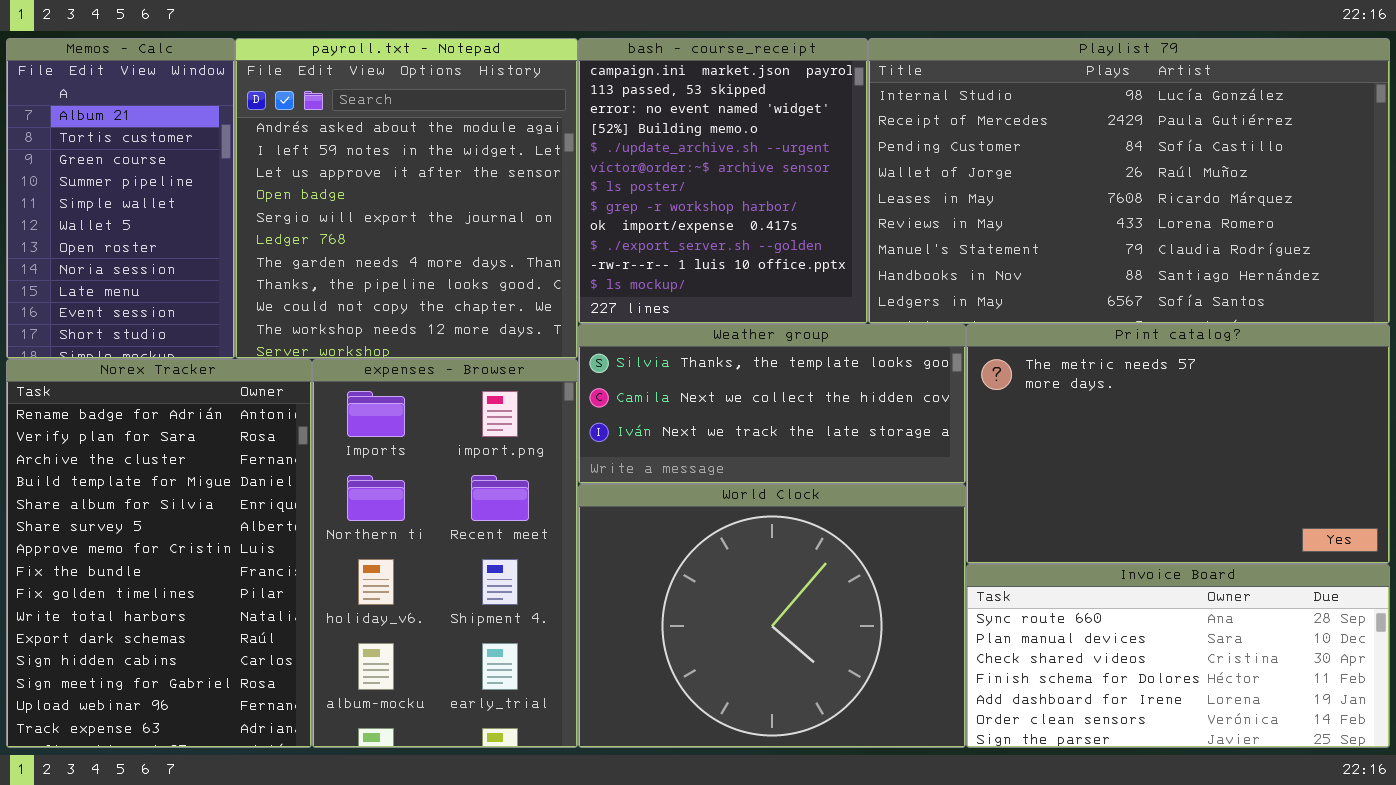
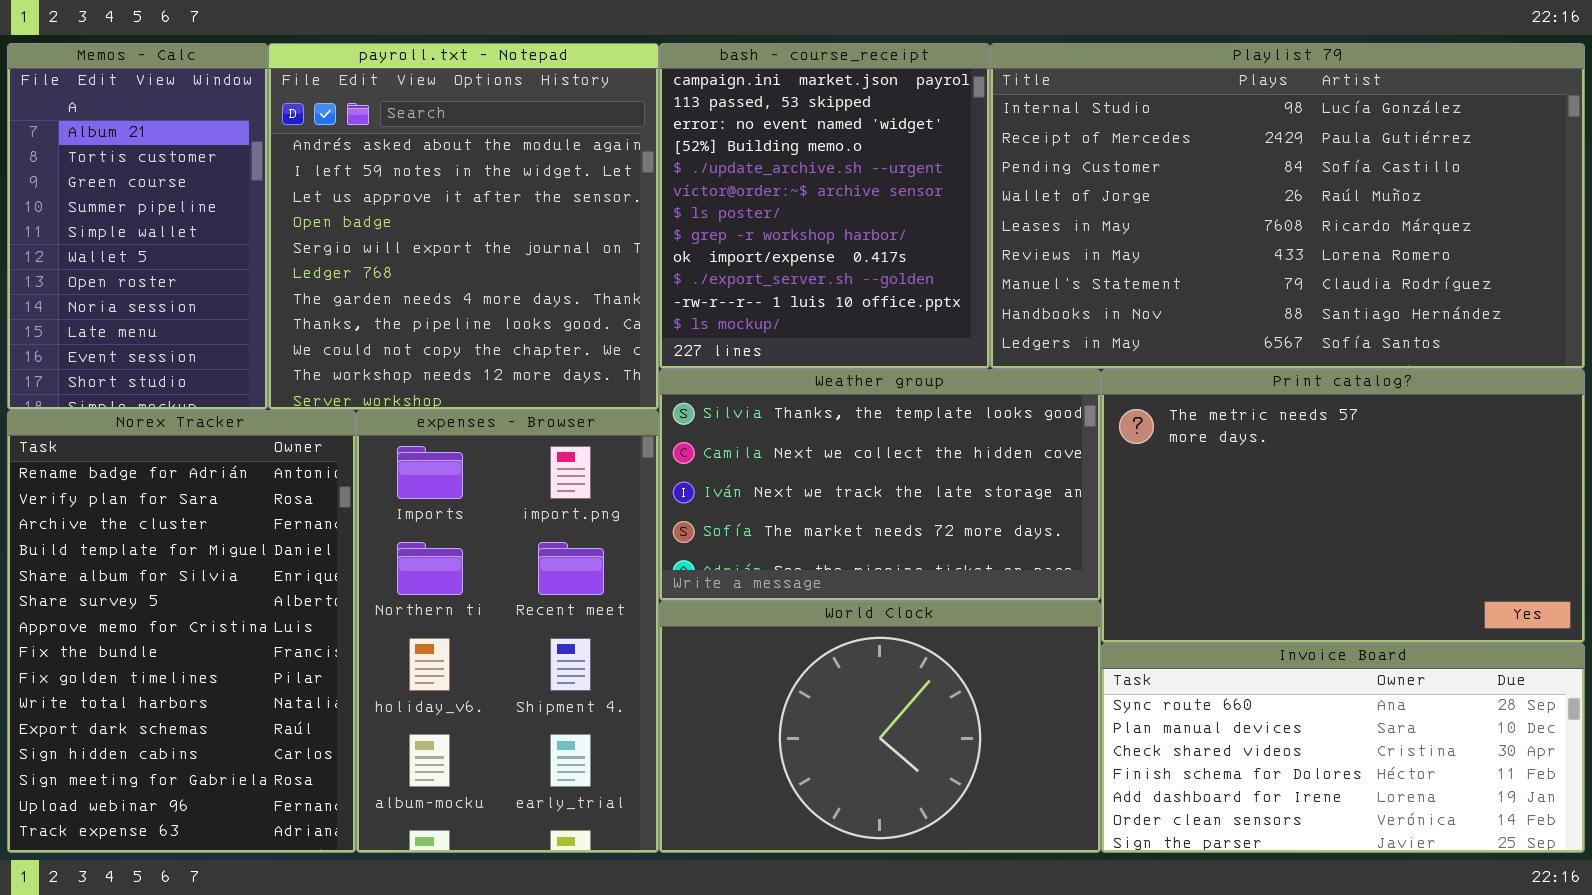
Weather group: [578,324,966,484] -> [659,369,1101,601], resized
World Clock: [578,484,966,748] -> [659,601,1101,853], resized

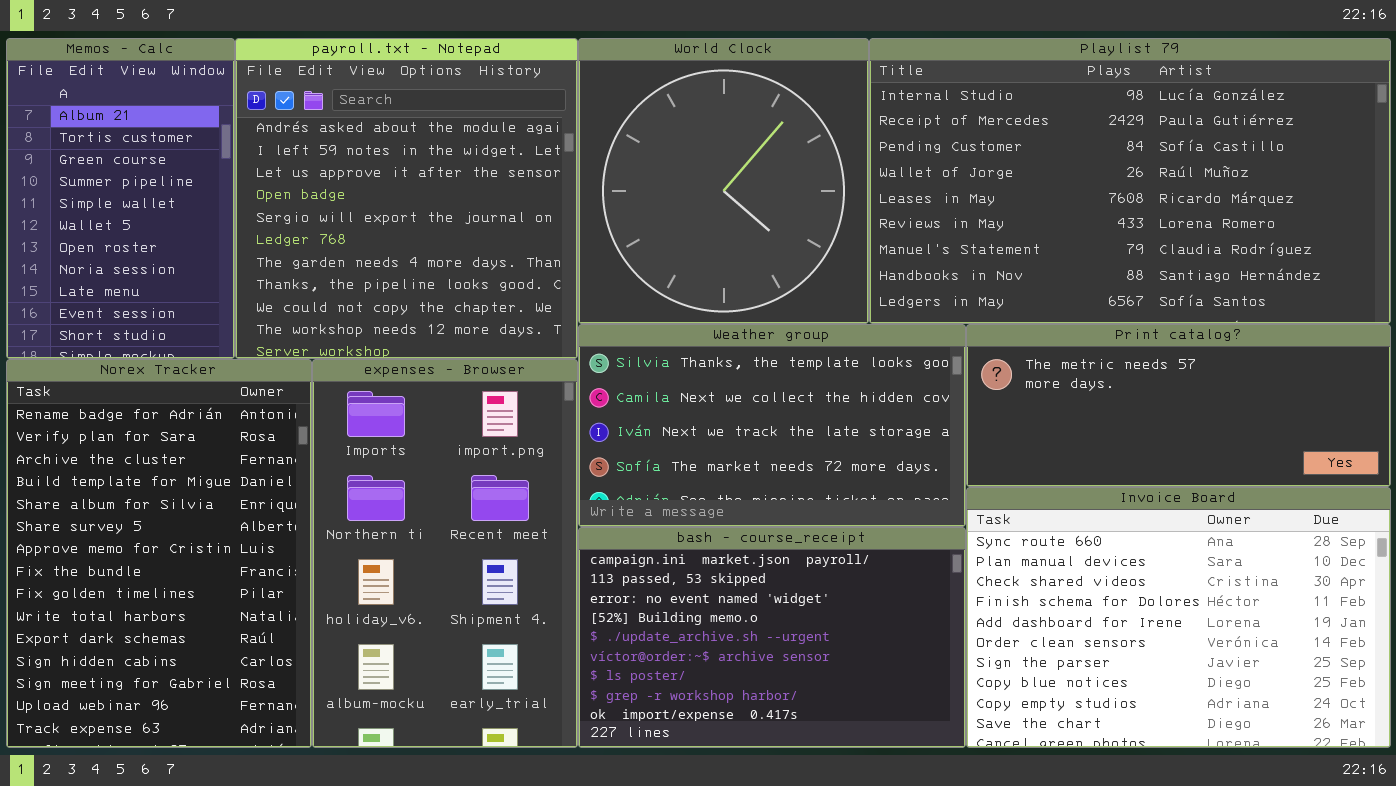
bash - course_receipt: [659,43,990,369] -> [578,527,966,748], moved, resized
Print catalog?: [1101,369,1585,643] -> [966,324,1391,487], resized
World Clock: [659,601,1101,853] -> [578,38,869,324], moved, resized
Invoice Board: [1101,643,1585,853] -> [966,487,1391,748], resized

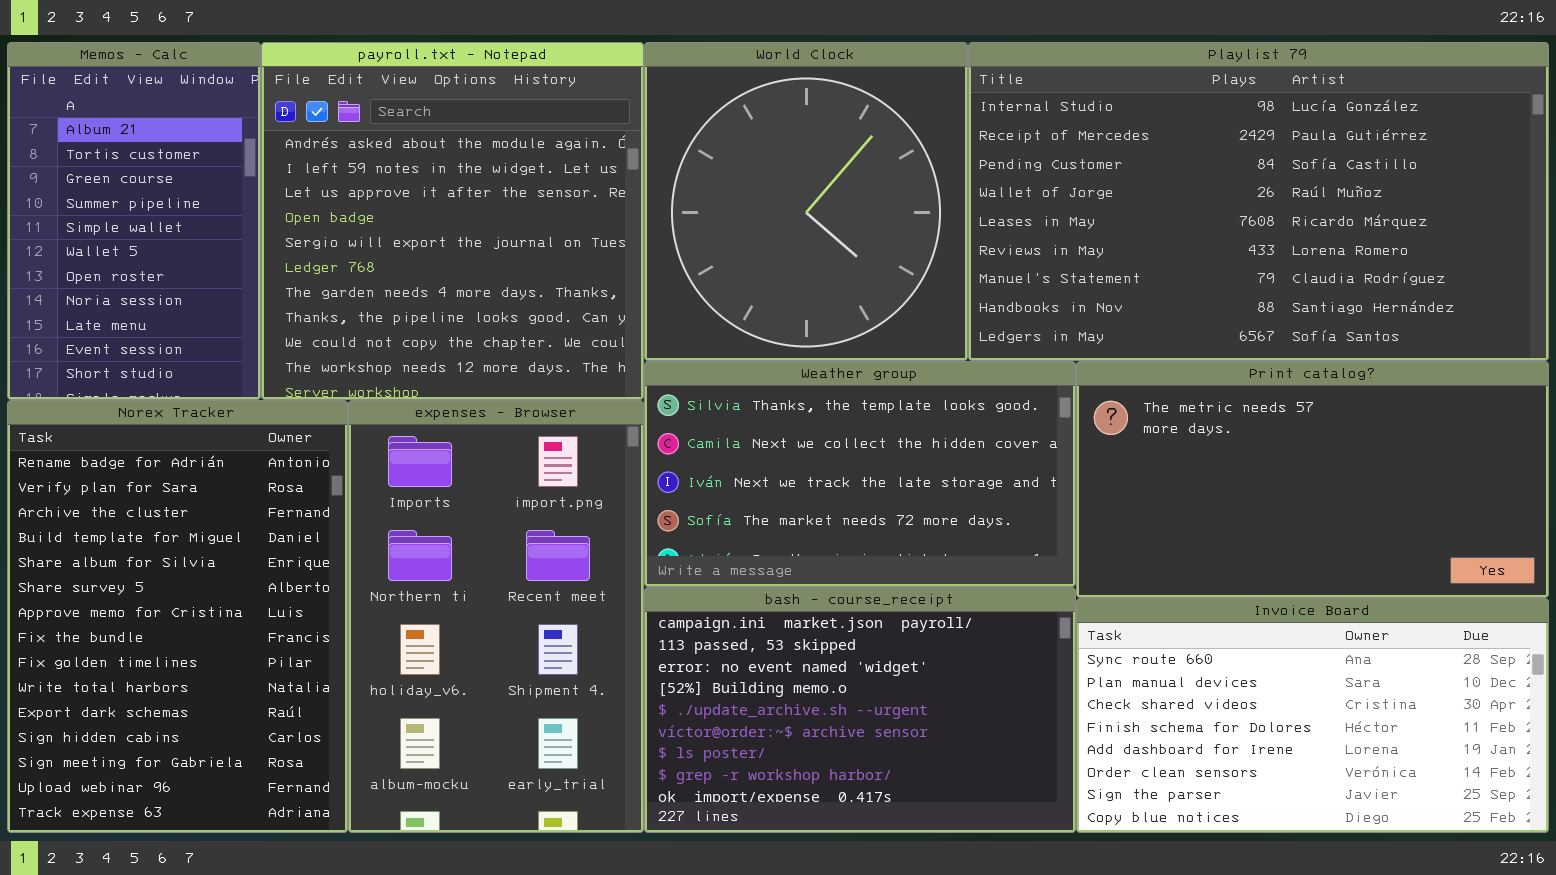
Print catalog?: [966,324,1391,487] -> [1076,361,1549,598], resized
Invoice Board: [966,487,1391,748] -> [1076,598,1549,833], resized

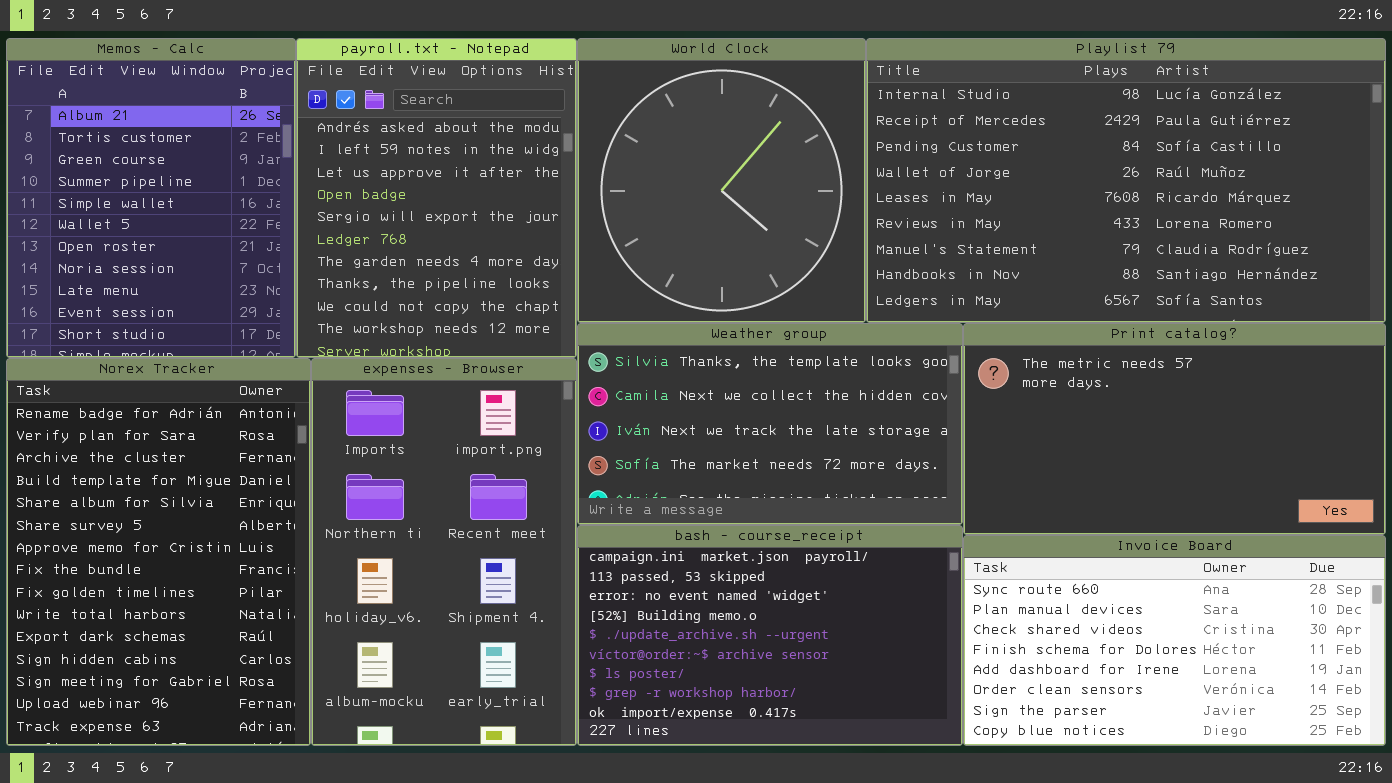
Memos - Calc: [7,42,261,400] -> [6,38,296,358], resized
payroll.txt - Notepad: [261,42,644,400] -> [296,38,577,358], resized

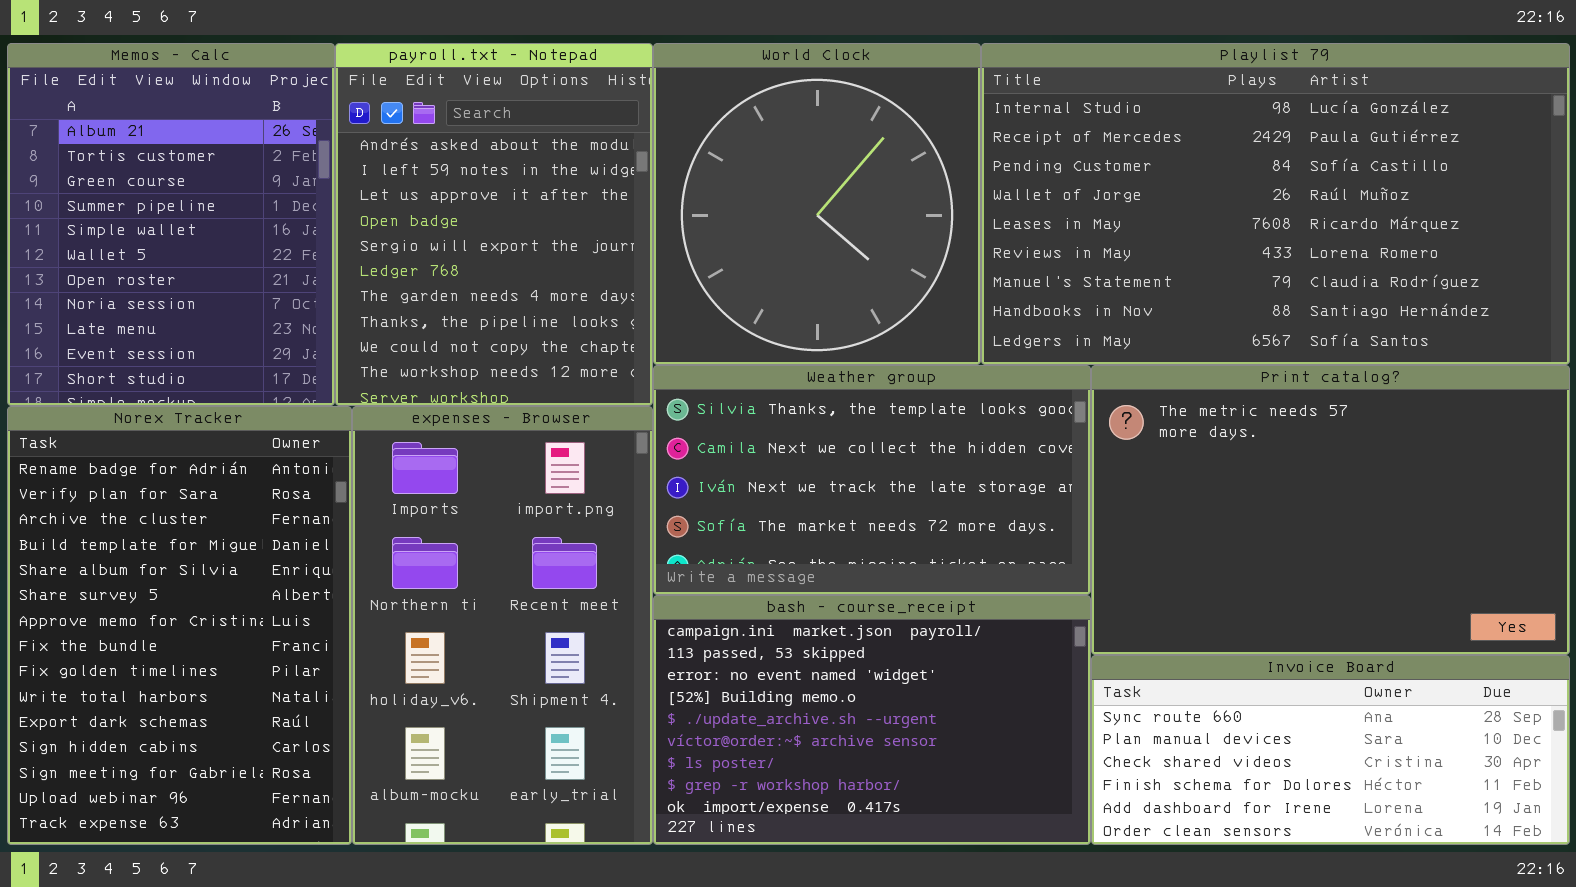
Print catalog?: [963,323,1386,535] -> [1091,365,1570,655], resized
Invoice Board: [963,535,1386,746] -> [1091,655,1570,845], resized

